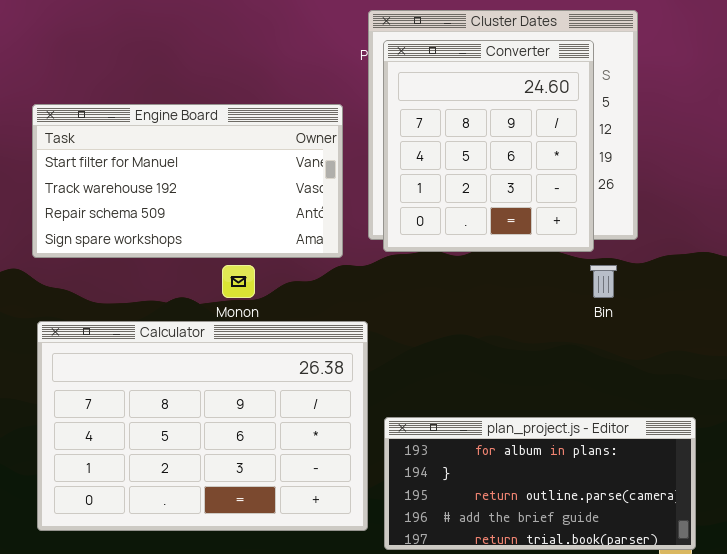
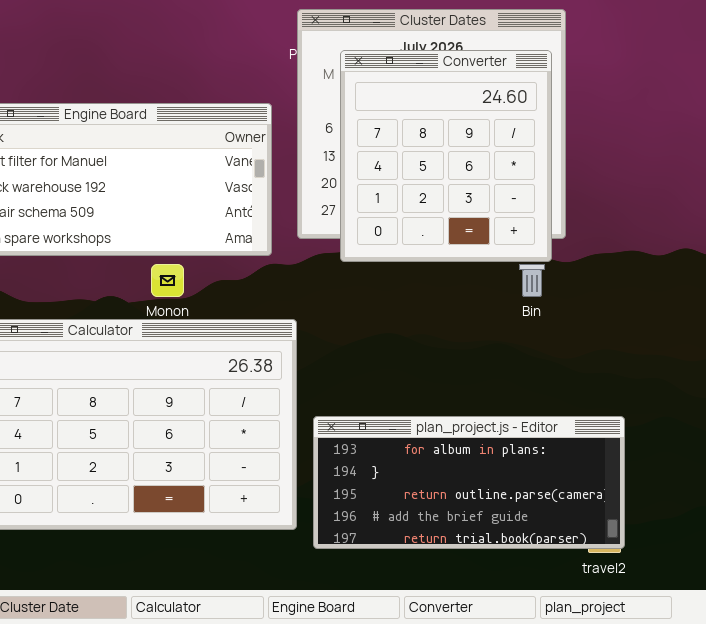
Converter: [383,40,594,252] -> [340,50,552,262], moved

